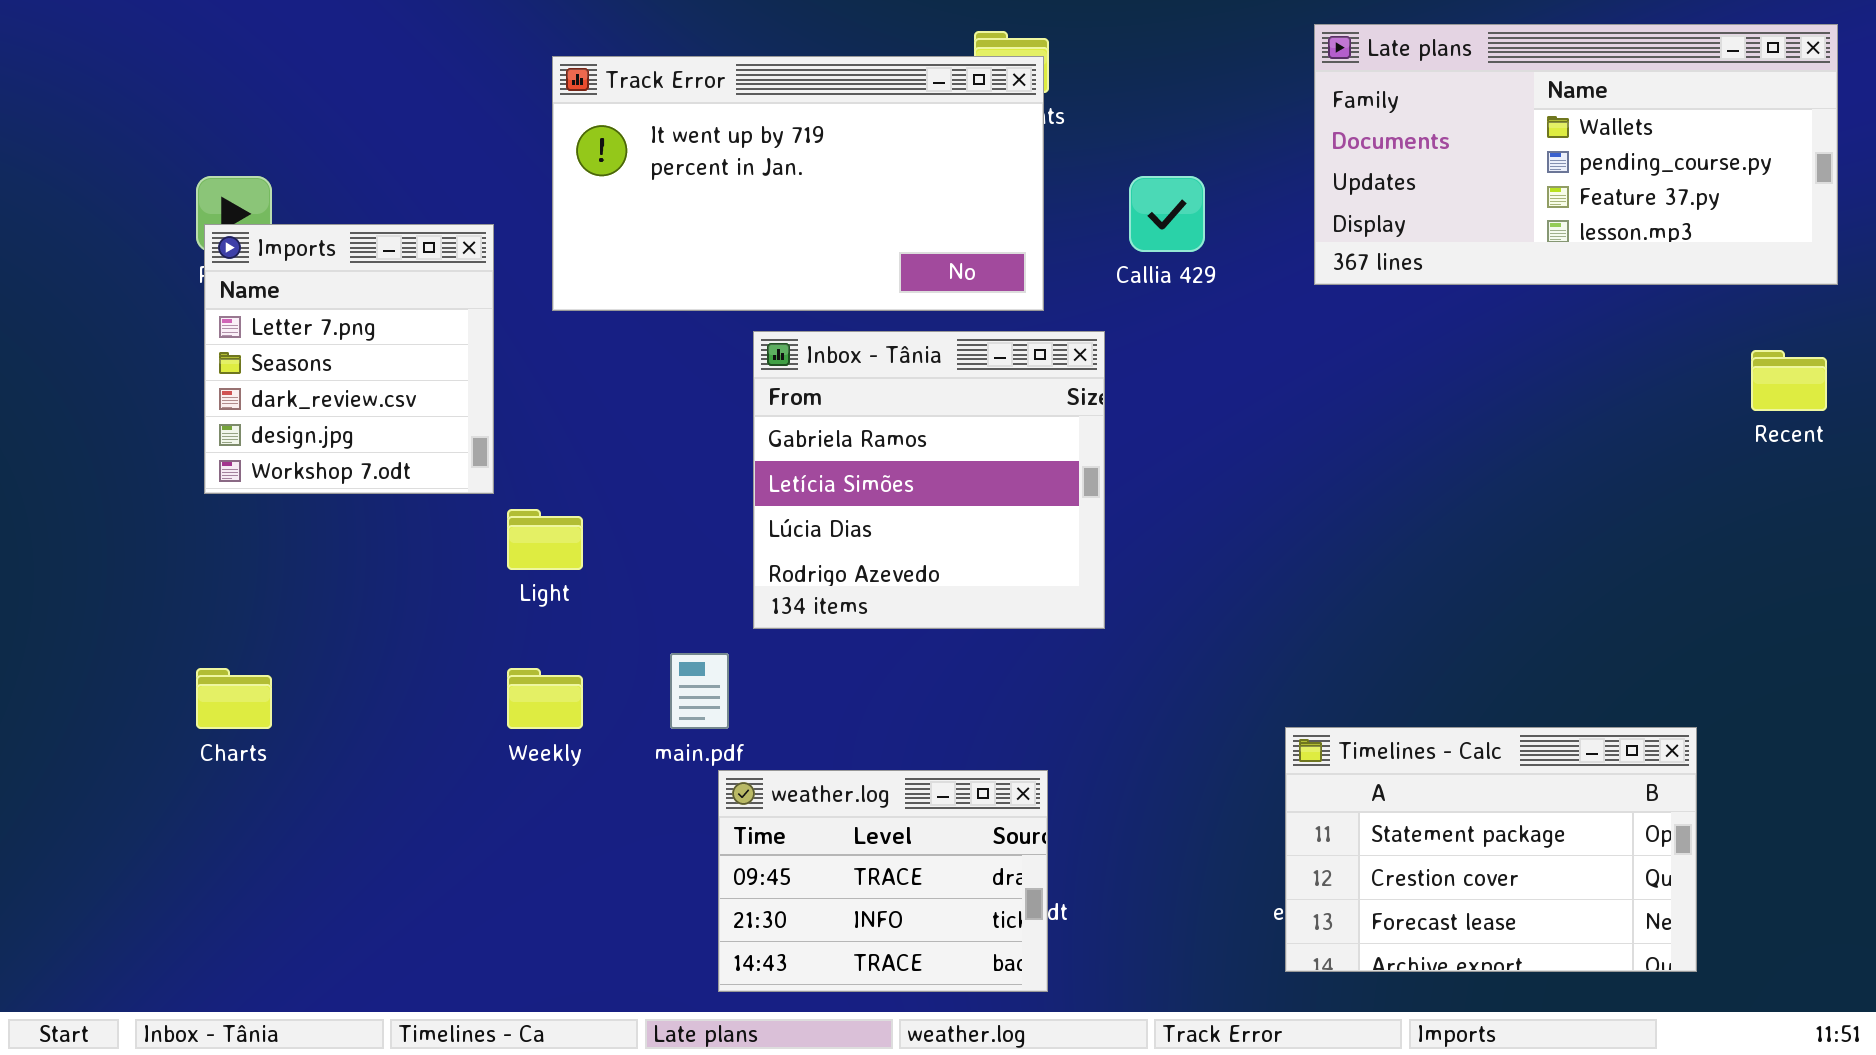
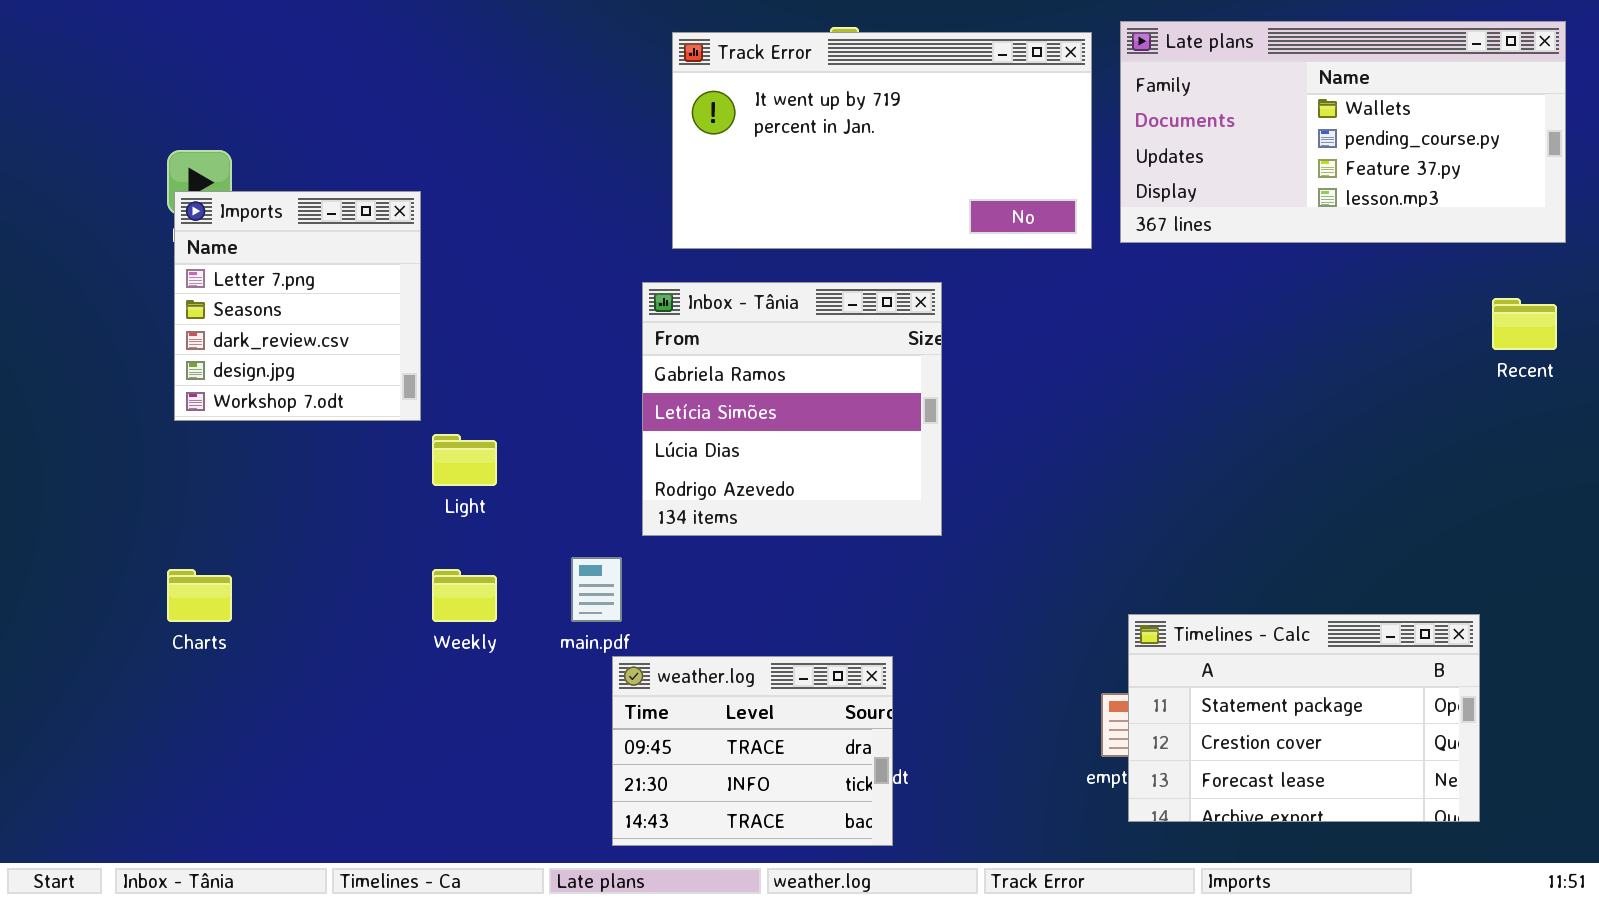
Track Error: [552,56,1044,311] -> [672,32,1092,249], moved
Timelines - Calc: [1285,727,1697,972] -> [1128,614,1480,822], moved

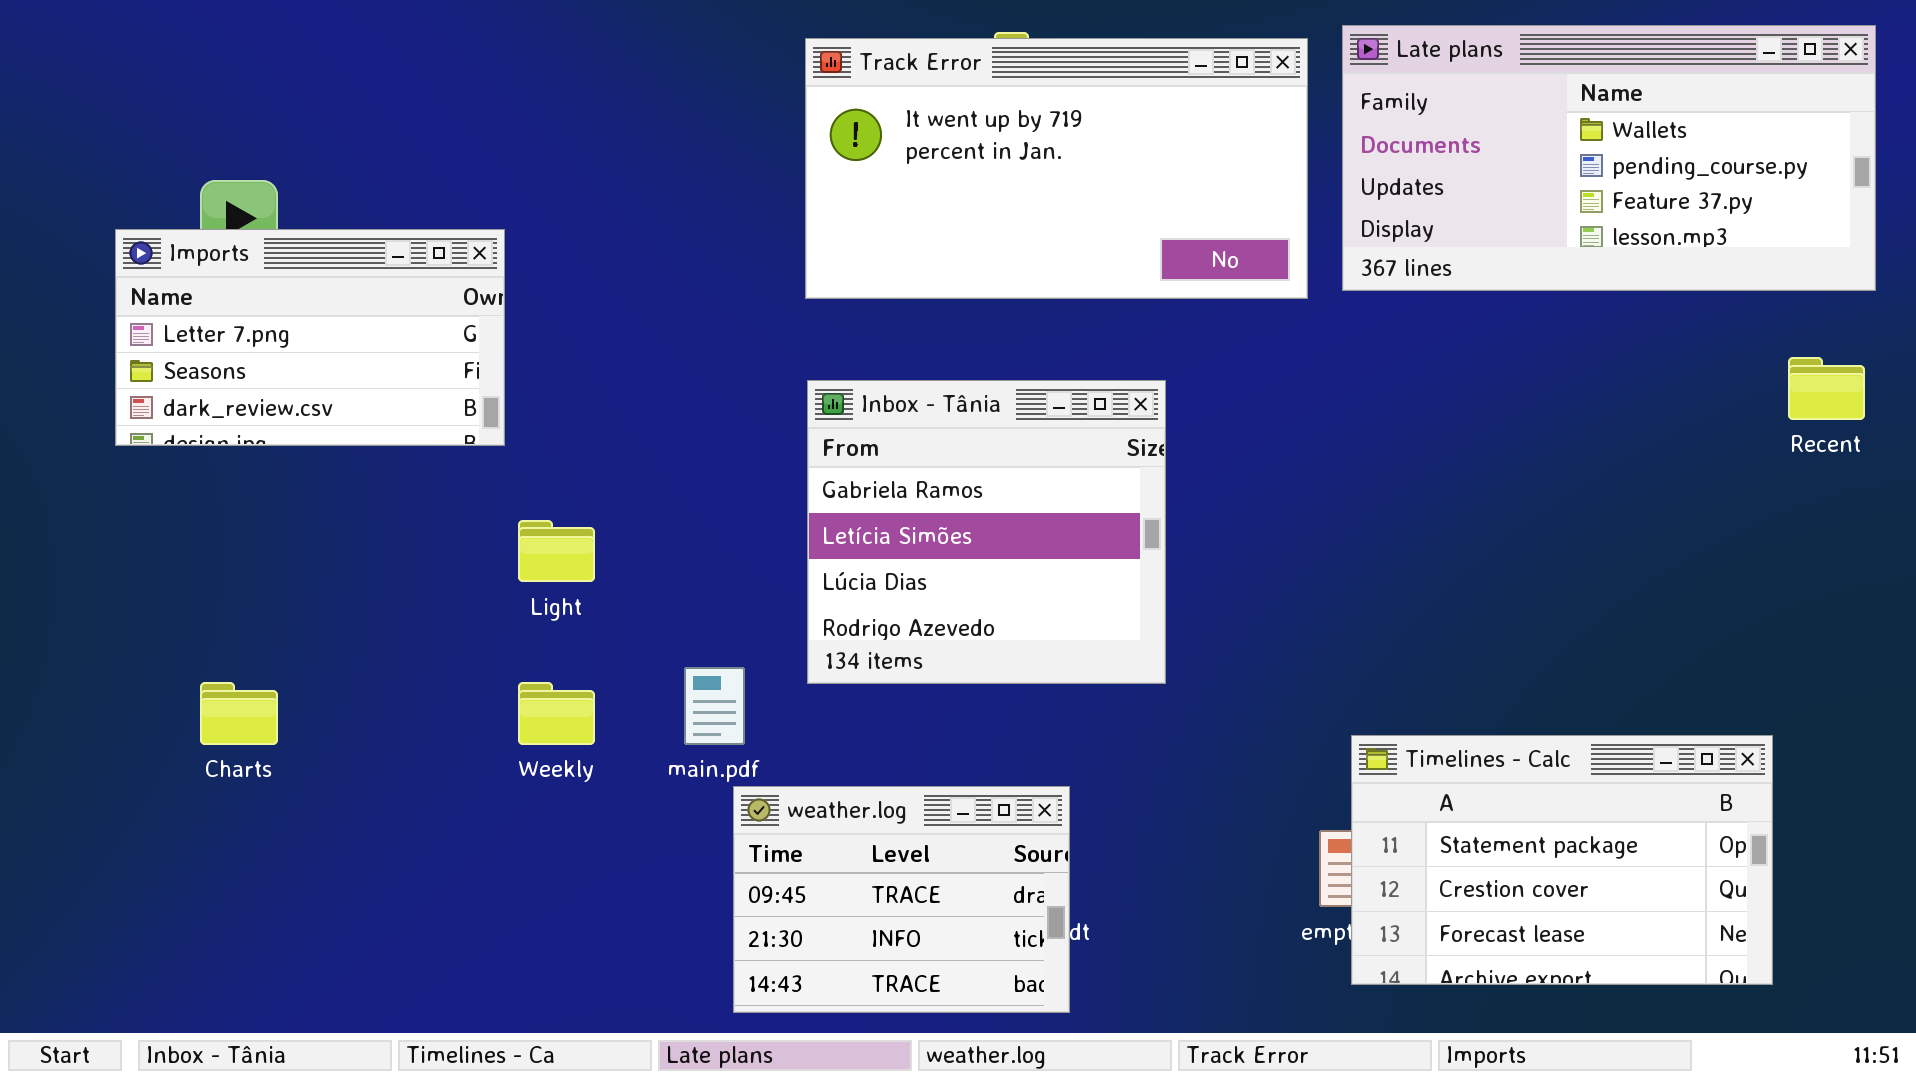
Imports: [174,191,421,421] -> [115,229,505,446], resized
Inbox - Tânia: [642,282,942,536] -> [807,380,1166,684], moved

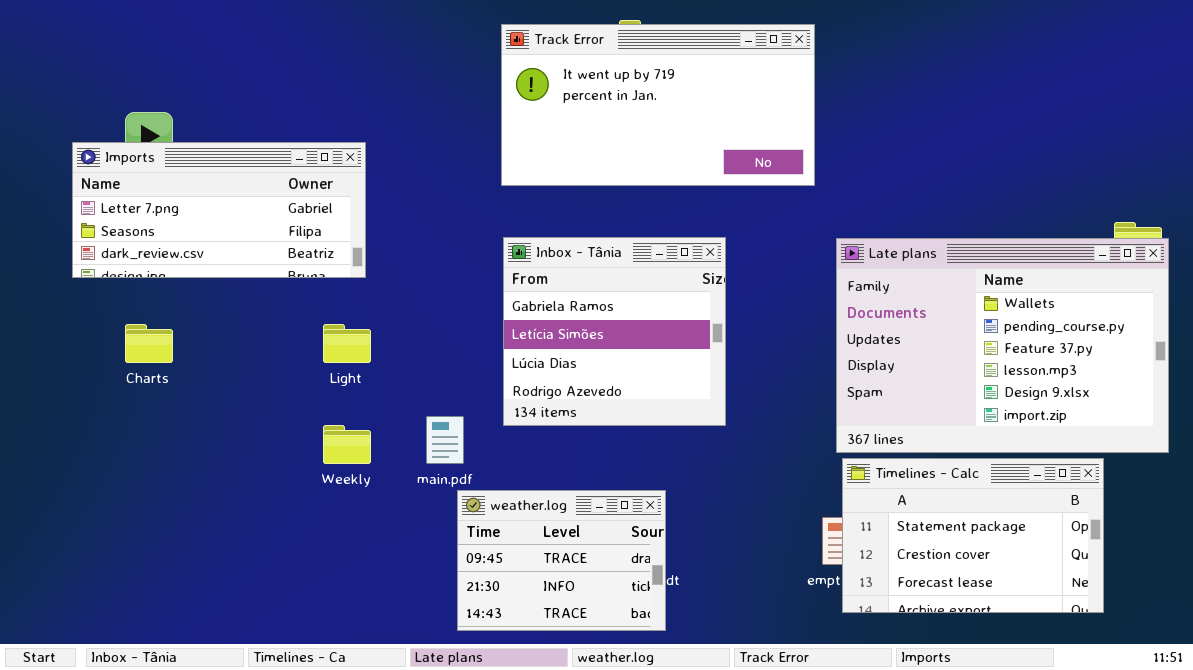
Late plans: [1342,25,1876,291] -> [836,238,1169,453], moved, resized
Imports: [115,229,505,446] -> [72,142,366,278], resized
Charts: [200,682,278,745] -> [125,324,173,363], moved

